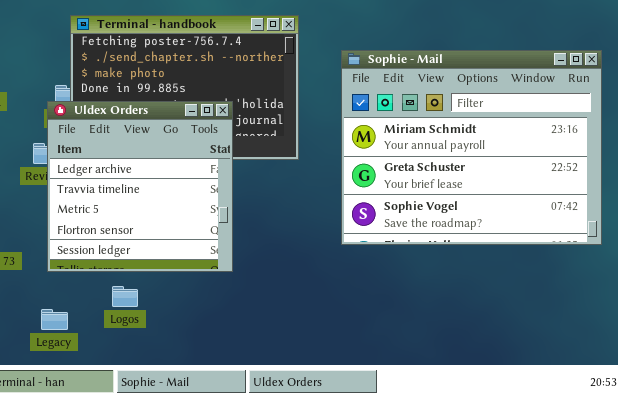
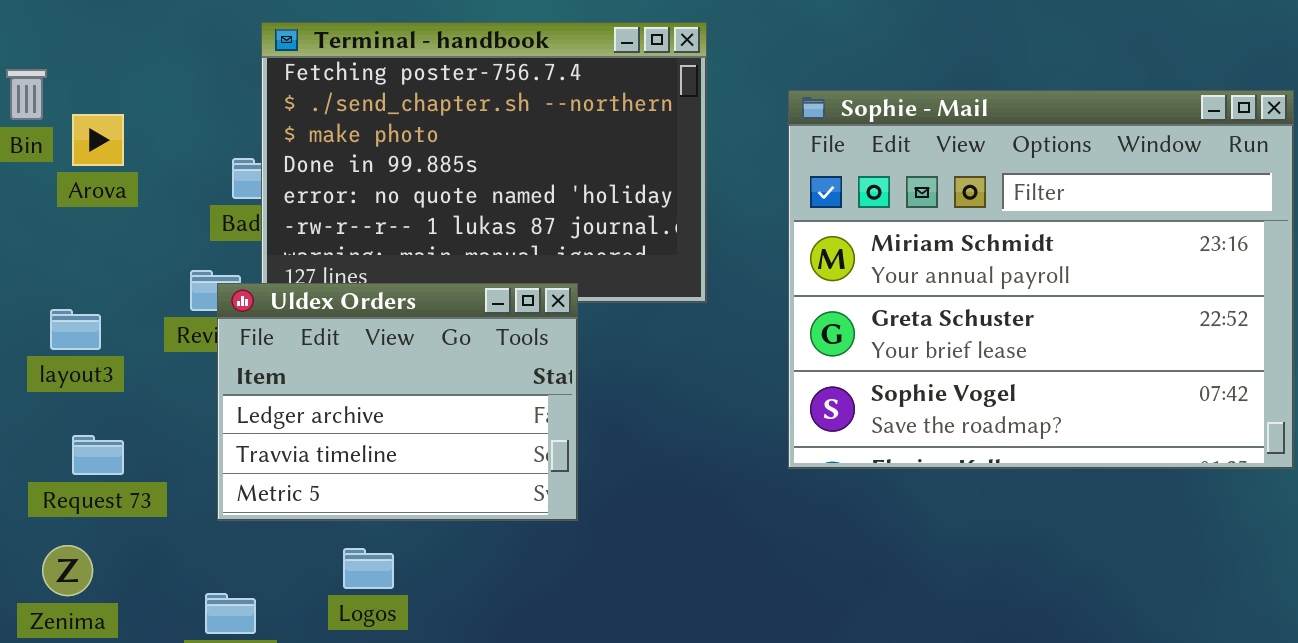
Uldex Orders: [47,101,233,272] -> [217,283,578,521], resized

